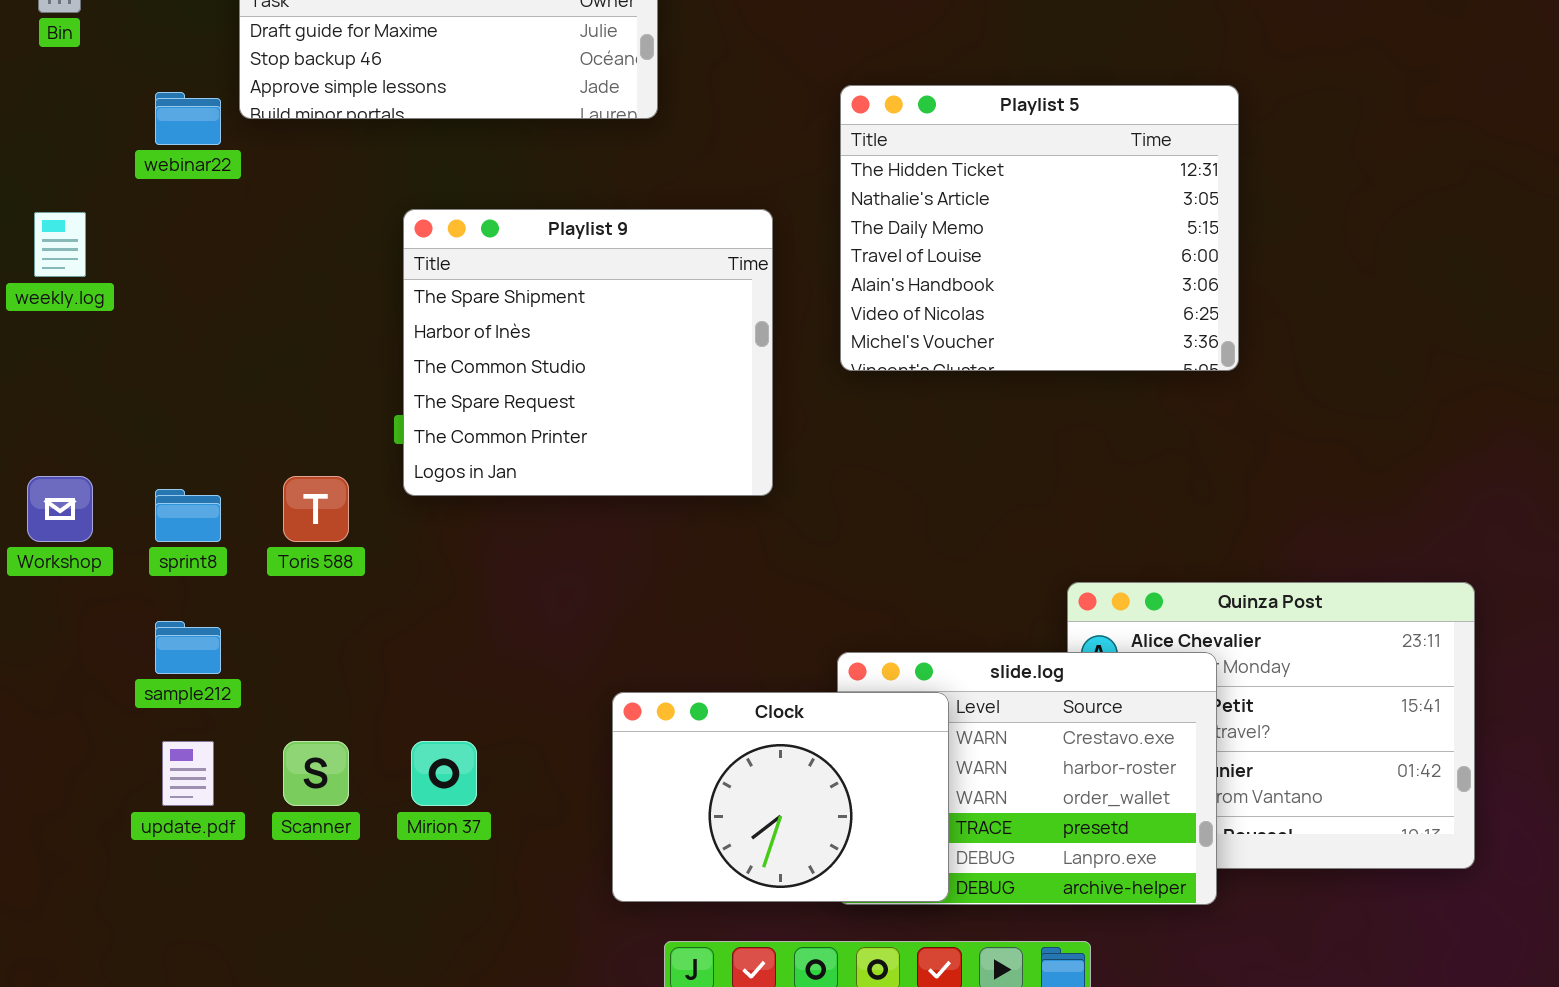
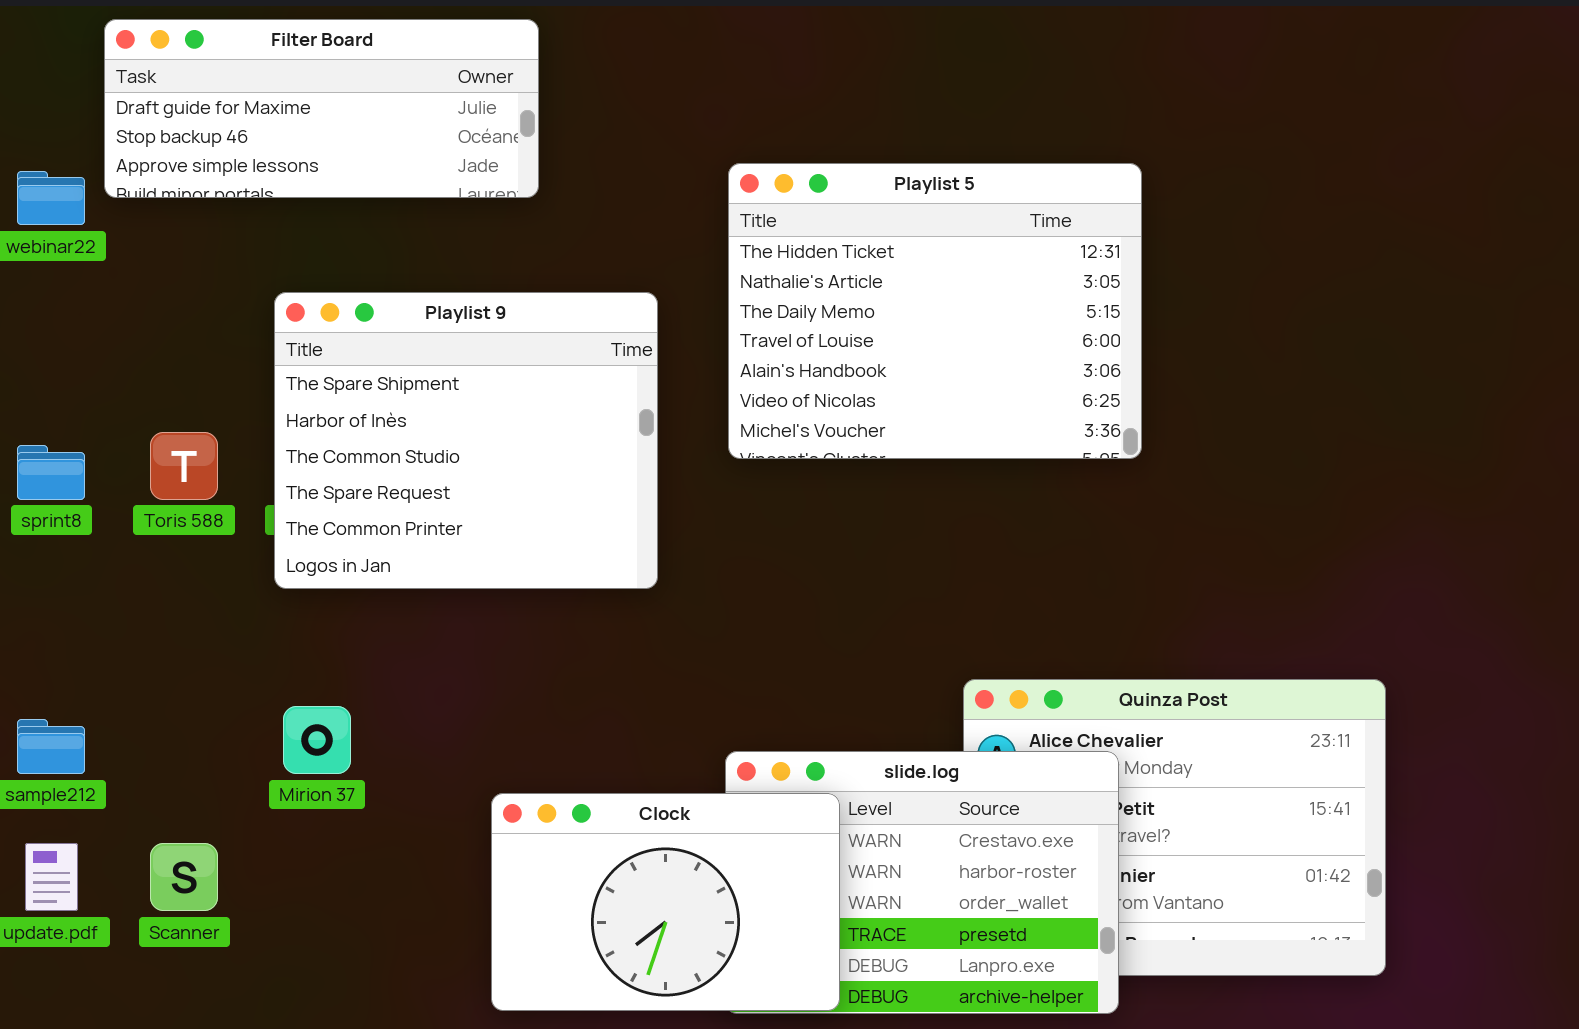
Toris 588: [283,476,349,542] -> [150,432,218,500], moved
sprint8: [155,489,221,542] -> [17,445,85,500], moved
Mirion 37: [411,741,477,806] -> [283,706,351,774], moved

